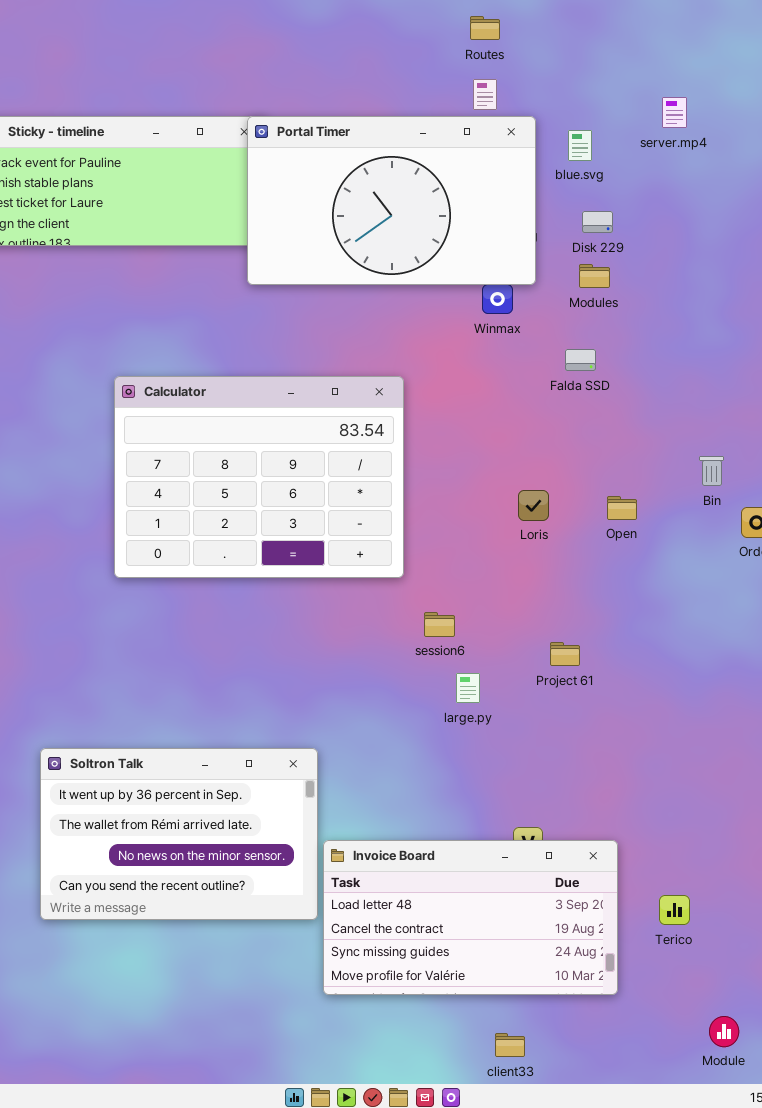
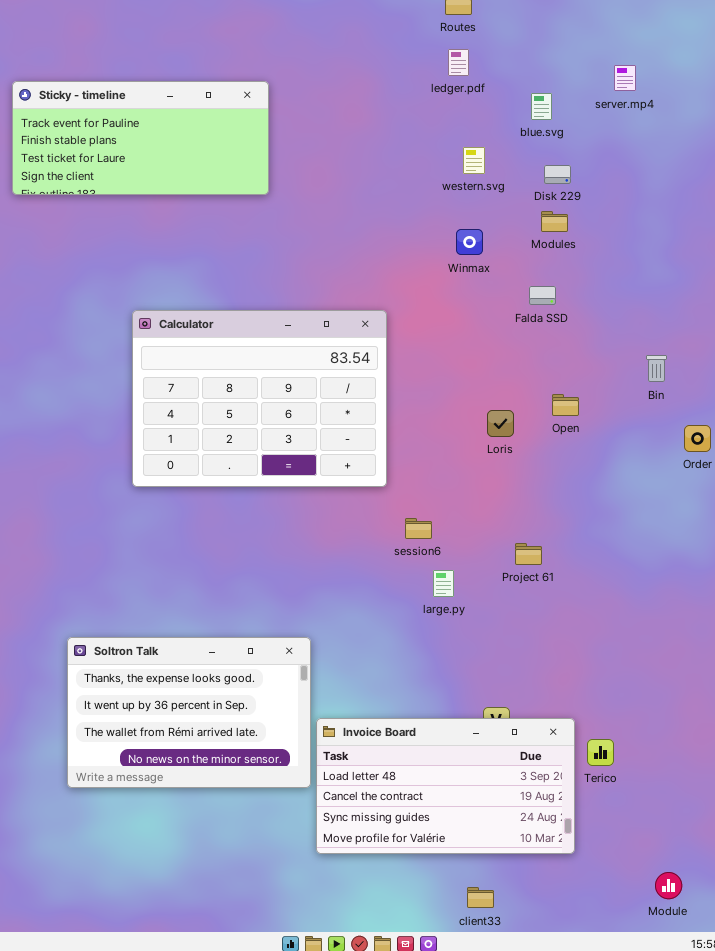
Portal Timer: [247,116,536,285] -> none, closed
Bin: [699,456,724,486] -> [646,355,667,382], moved
Open: [607,496,637,520] -> [552,394,579,416], moved
Soltron Talk: [40,748,318,920] -> [67,637,311,788], scrolled up 1 row
Terico: [659,895,690,925] -> [587,739,614,766], moved

